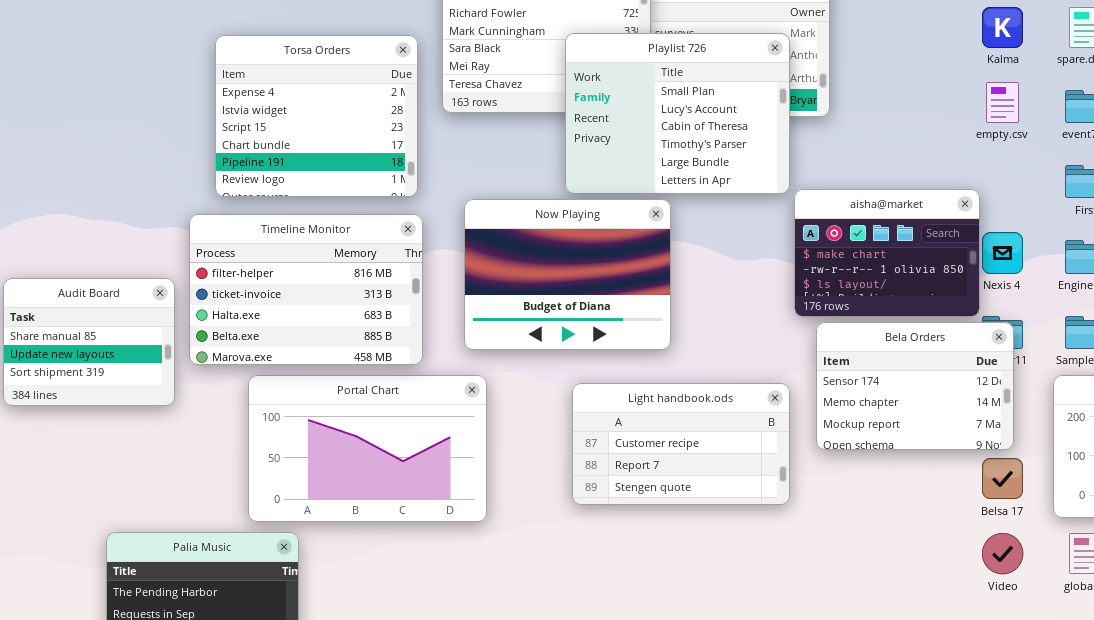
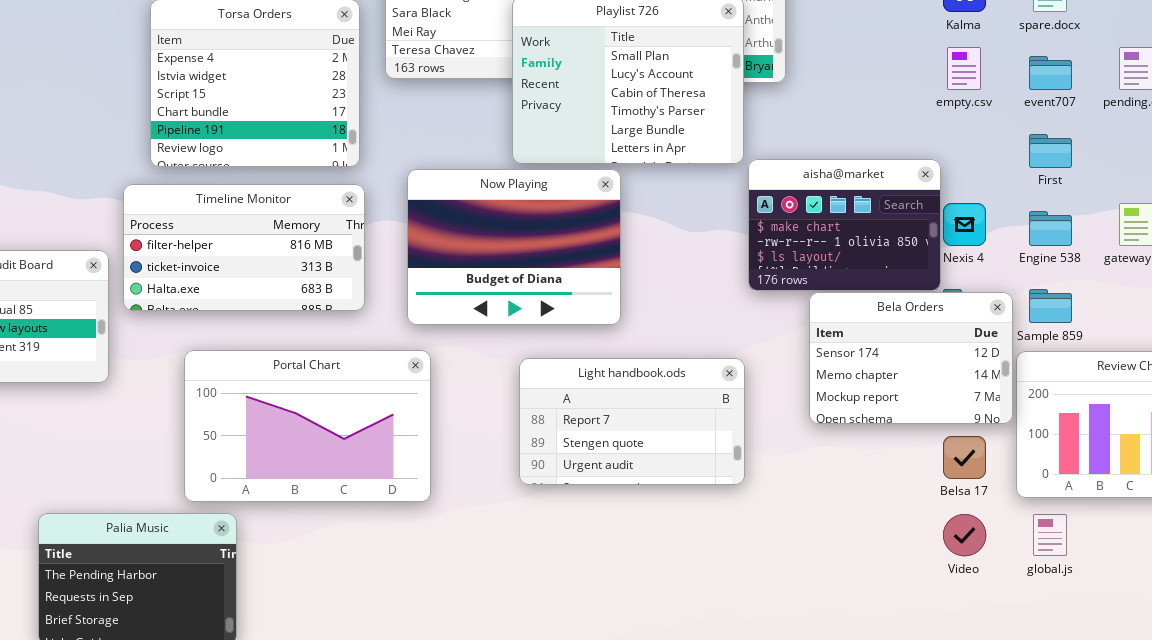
Timeline Monitor: [189,214,423,365] -> [123,184,365,311], resized
Bela Orders: [816,322,1014,450] -> [809,292,1013,424], moved
Light handbook.ods: [572,383,790,505] -> [519,358,745,485], scrolled down 1 row

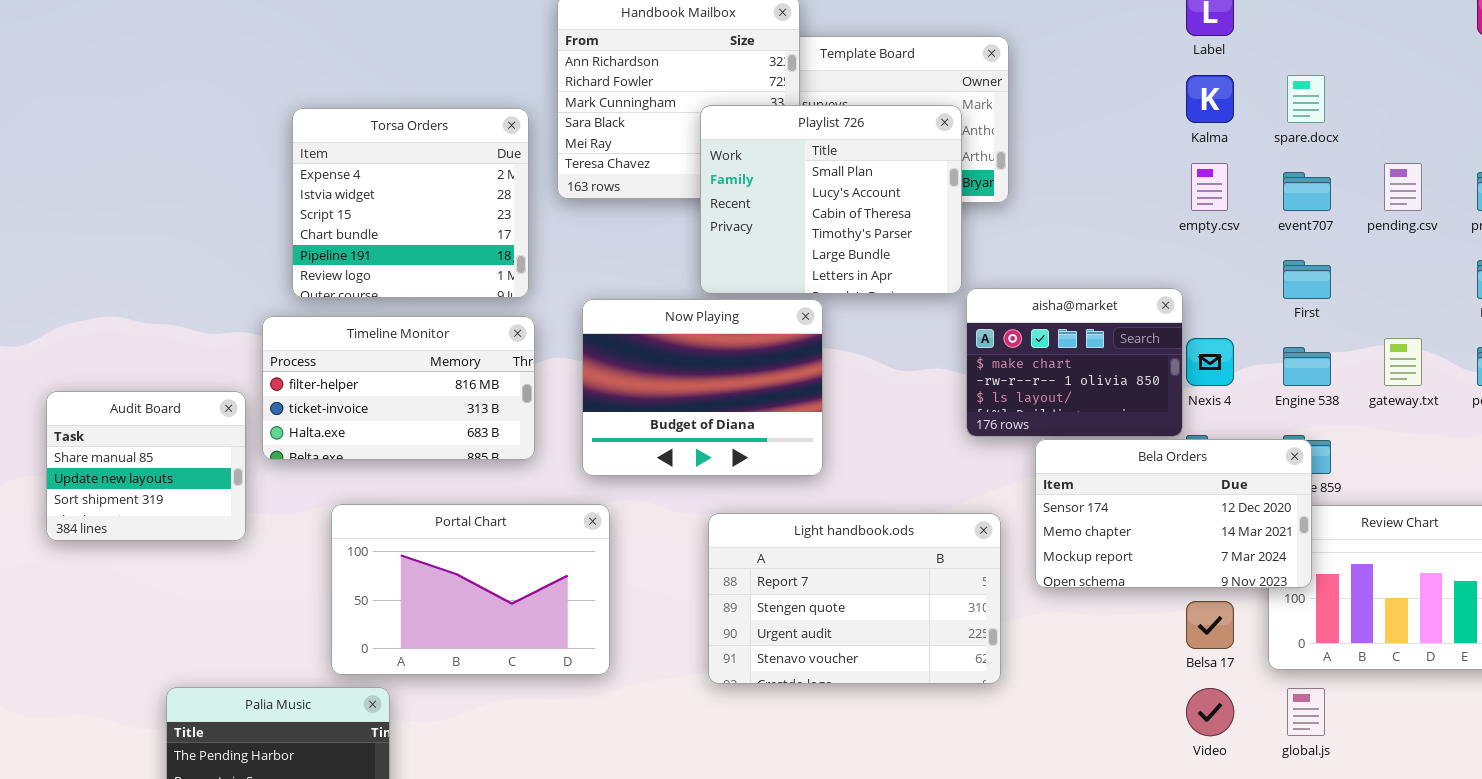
Bela Orders: [809,292,1013,424] -> [1035,439,1312,588], resized
Light handbook.ods: [519,358,745,485] -> [708,513,1001,684], resized

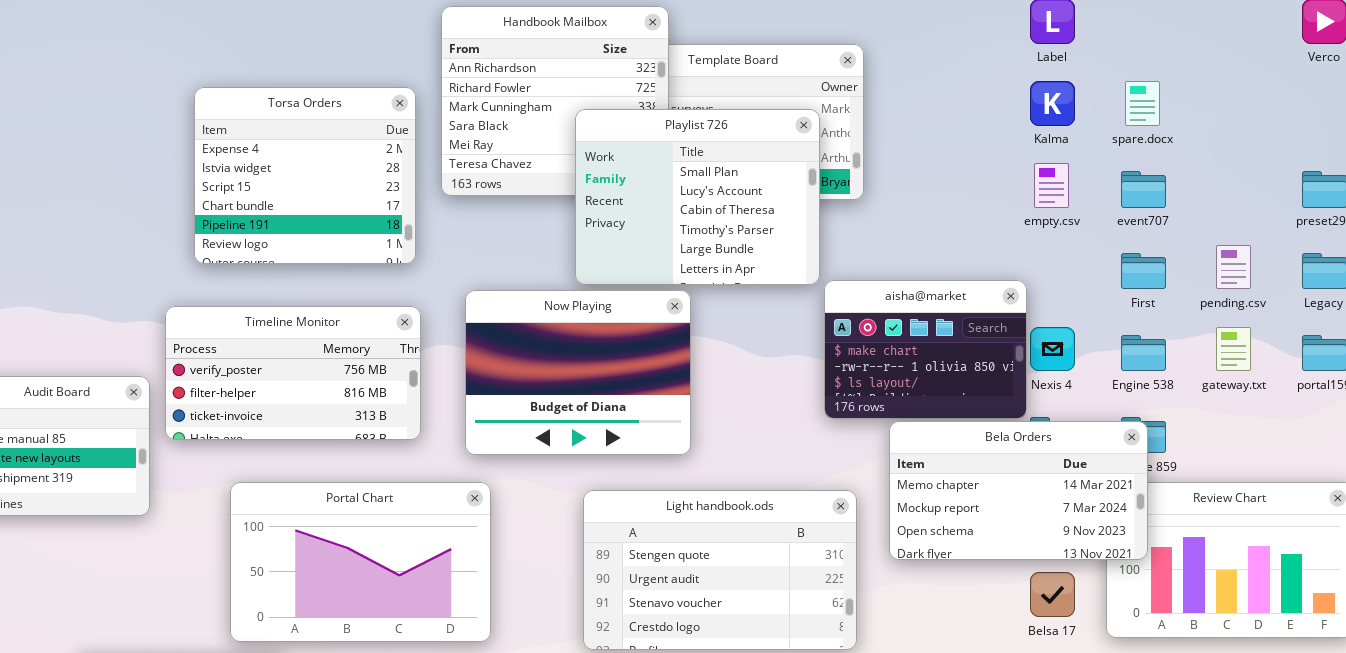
Torsa Orders: [292,108,529,298] -> [194,87,416,264], moved
pending.csv: [1384,163,1422,211] -> [1216,245,1251,289], moved
Timeline Monitor: [262,316,535,460] -> [165,306,421,440], scrolled up 1 row
Bela Orders: [1035,439,1312,588] -> [889,421,1148,560], scrolled down 1 row
Light handbook.ods: [708,513,1001,684] -> [583,490,857,650], scrolled down 1 row

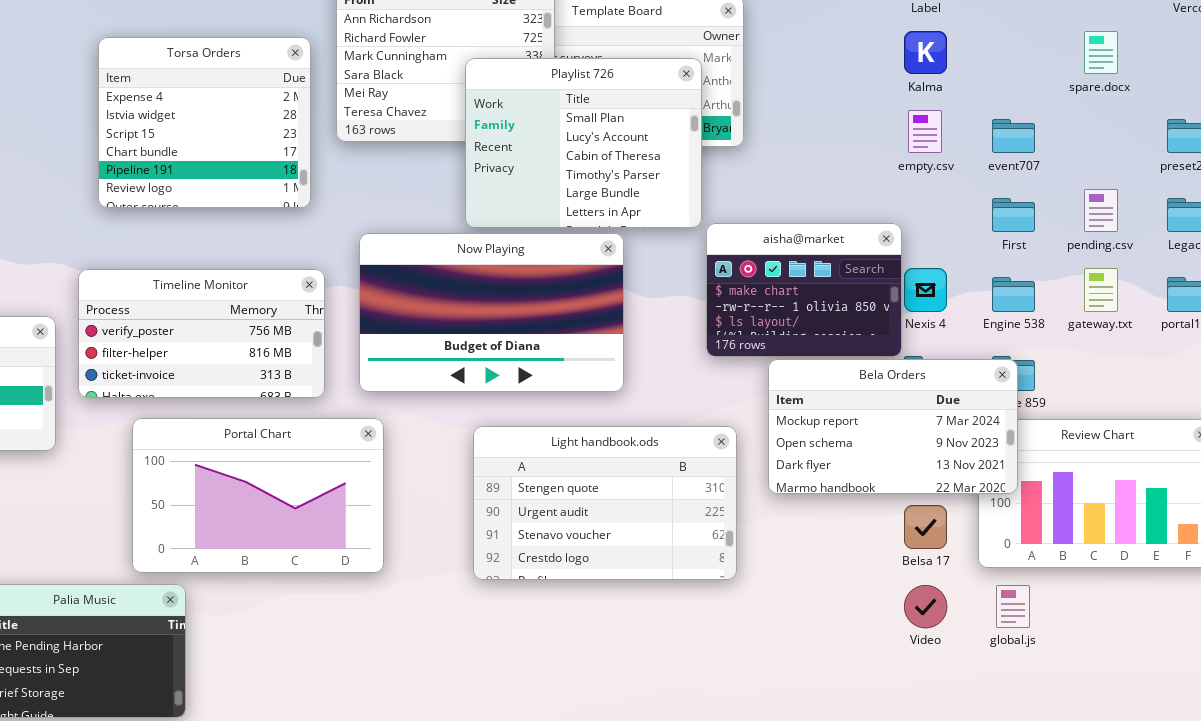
spare.docx: [1125,81,1160,126] -> [1084,31,1118,74], moved
Now Playing: [465,290,691,455] -> [359,233,624,392], resized
Timeline Monitor: [165,306,421,440] -> [78,269,325,398], moved
Bela Orders: [889,421,1148,560] -> [768,359,1018,494], scrolled down 1 row

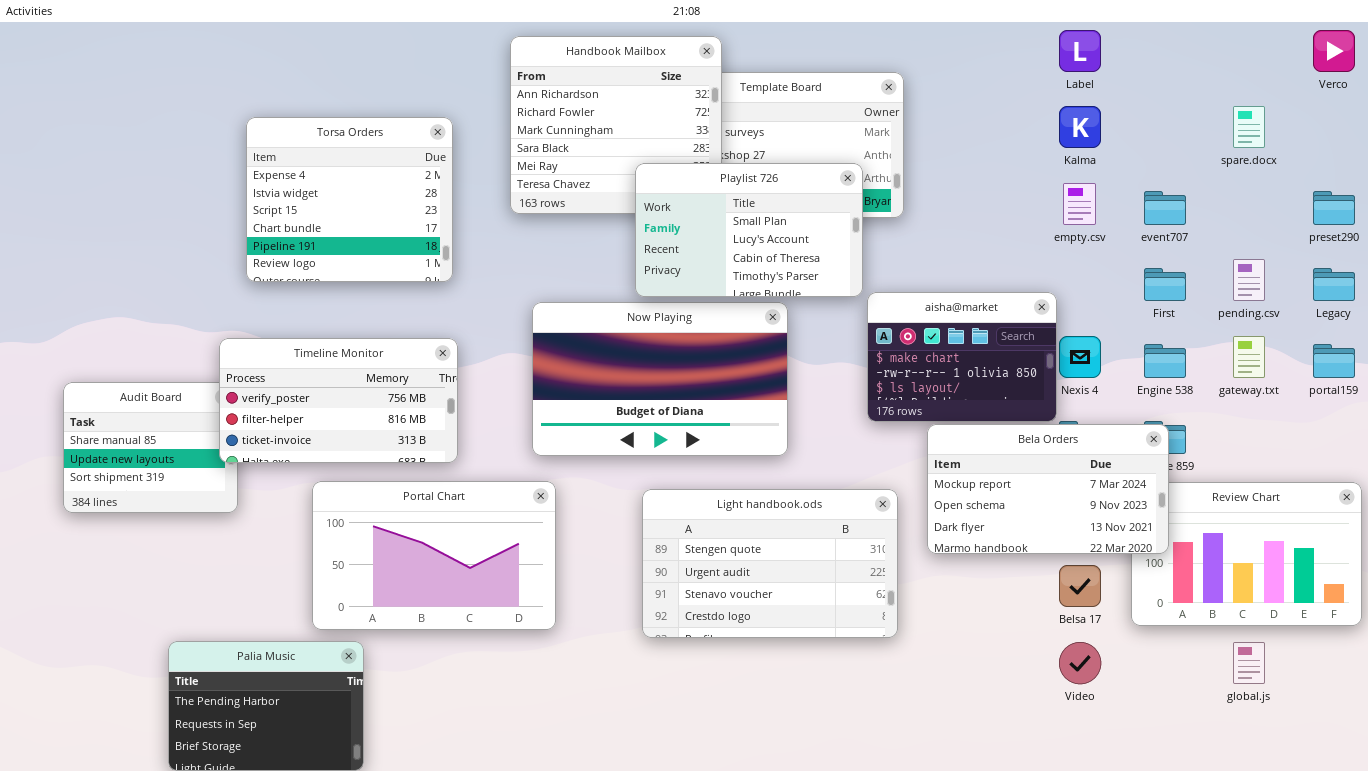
Torsa Orders: [98,37,311,208] -> [246,117,453,282], moved
Playlist 726: [465,58,702,228] -> [635,163,863,297], resized
Timeline Monitor: [78,269,325,398] -> [219,338,458,463], moved
global.js: [996,585,1030,628] -> [1233,642,1265,684], moved

